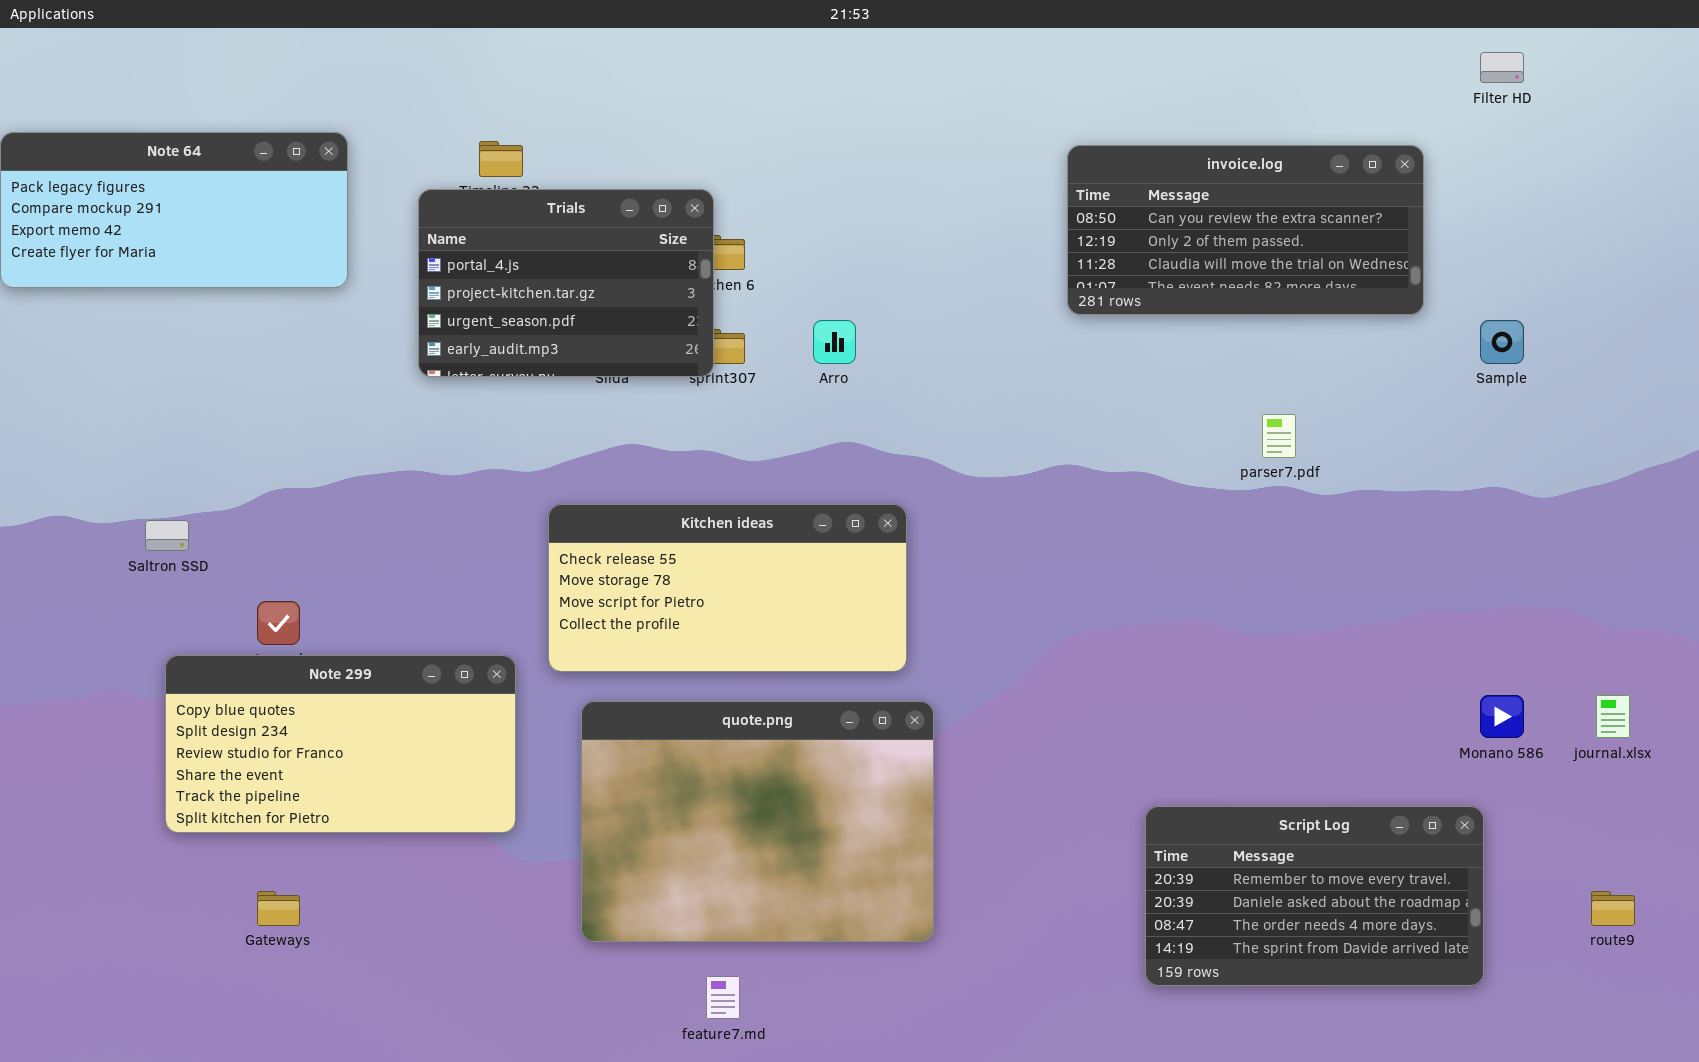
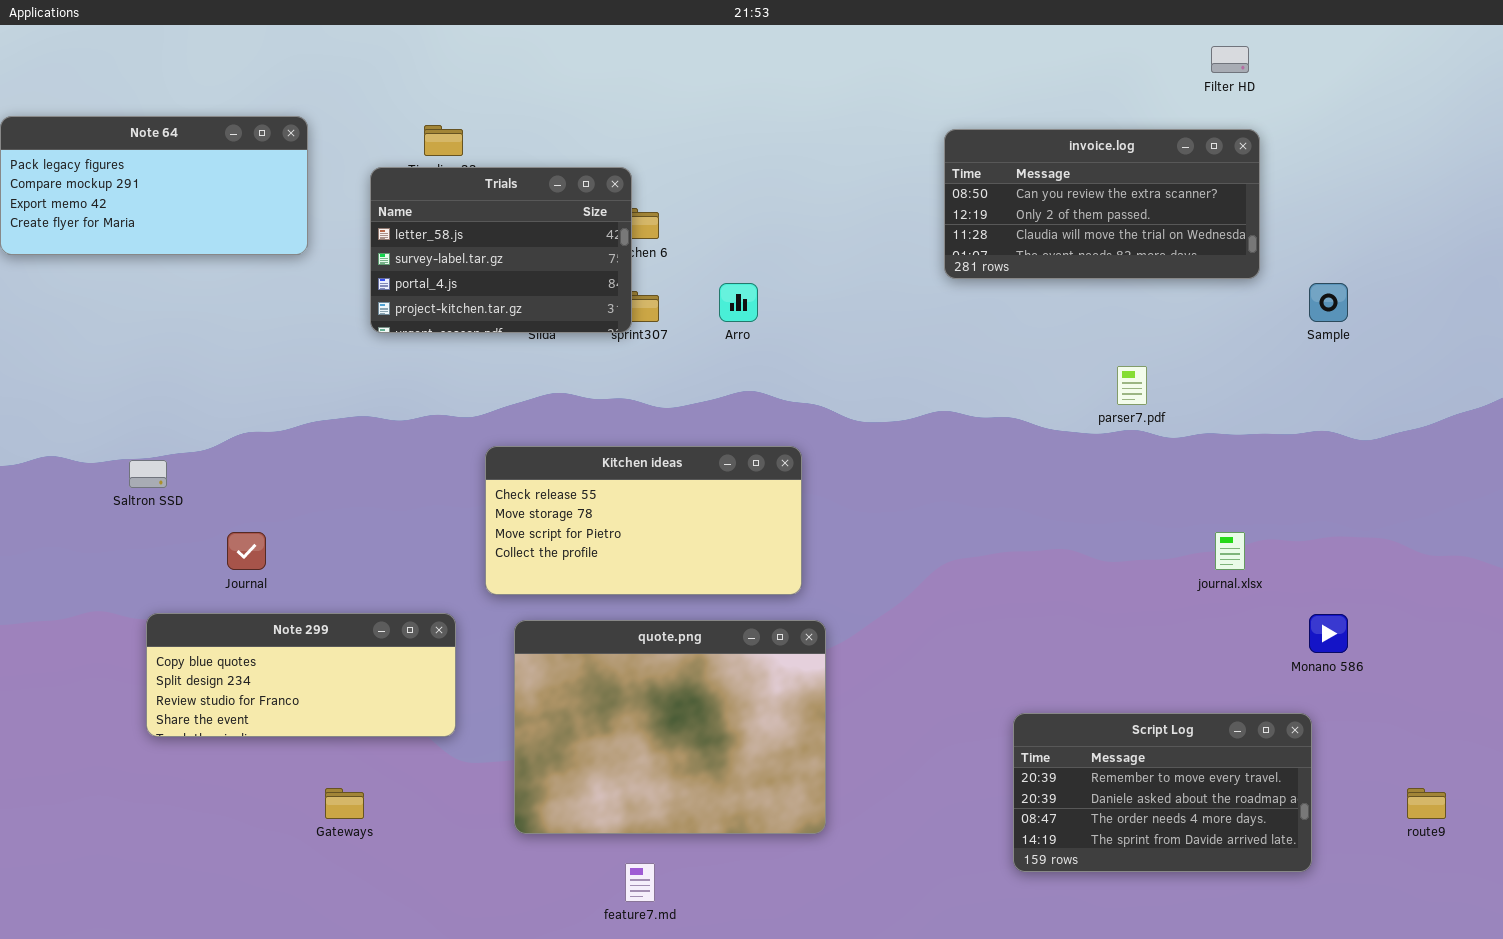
Filter HD: [1480,52,1524,83] -> [1211,46,1249,73], moved
Trials: [418,189,714,377] -> [370,167,632,333], scrolled up 2 rows
Note 299: [165,655,516,833] -> [146,613,456,737], resized
journal.xlsx: [1596,695,1630,738] -> [1215,532,1245,570], moved
Gateways: [257,891,300,926] -> [325,788,364,819], moved

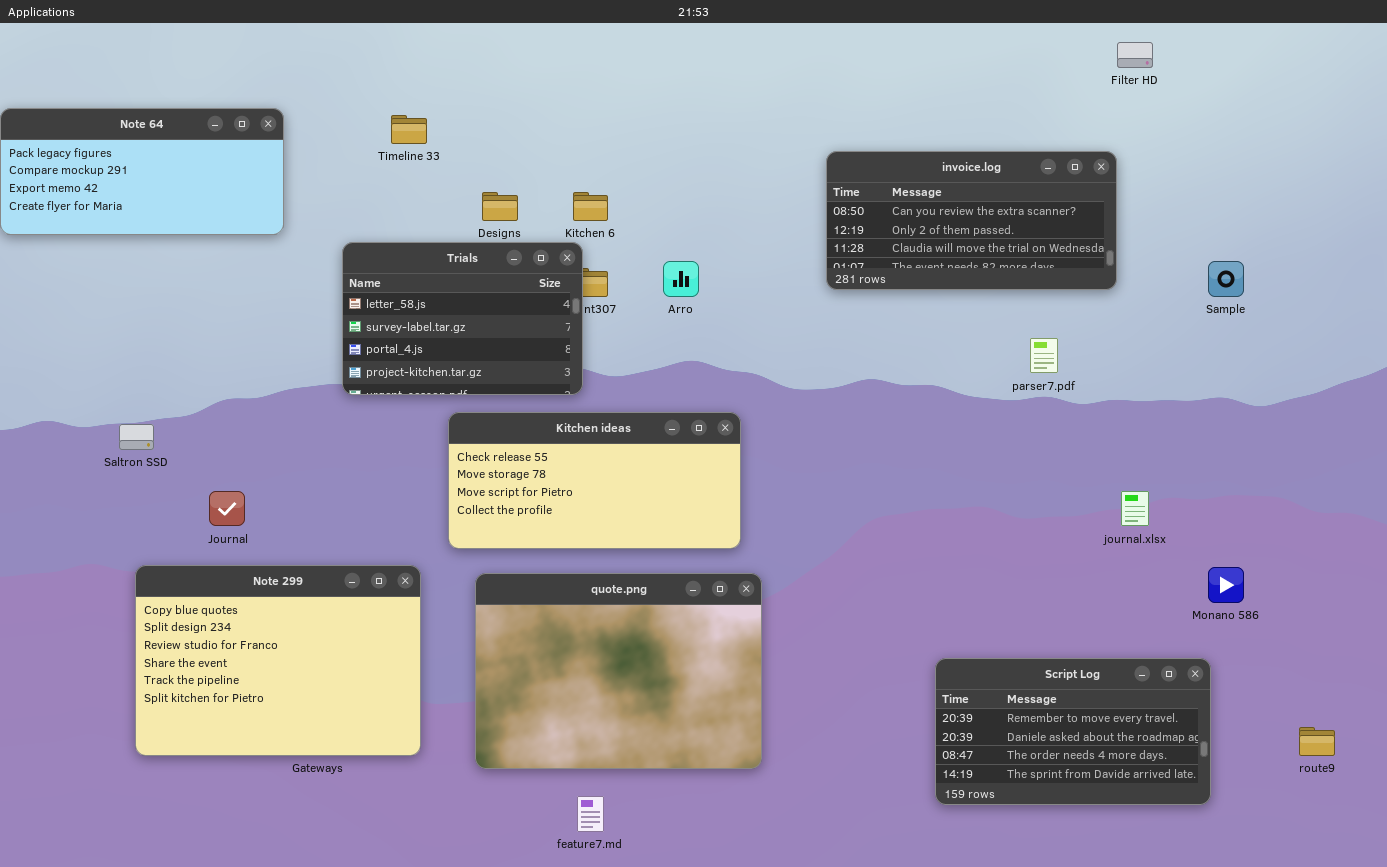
invoice.log: [944,129,1260,279] -> [826,151,1117,290], moved
Trials: [370,167,632,333] -> [342,242,583,395], moved
Note 299: [146,613,456,737] -> [135,565,421,756], resized

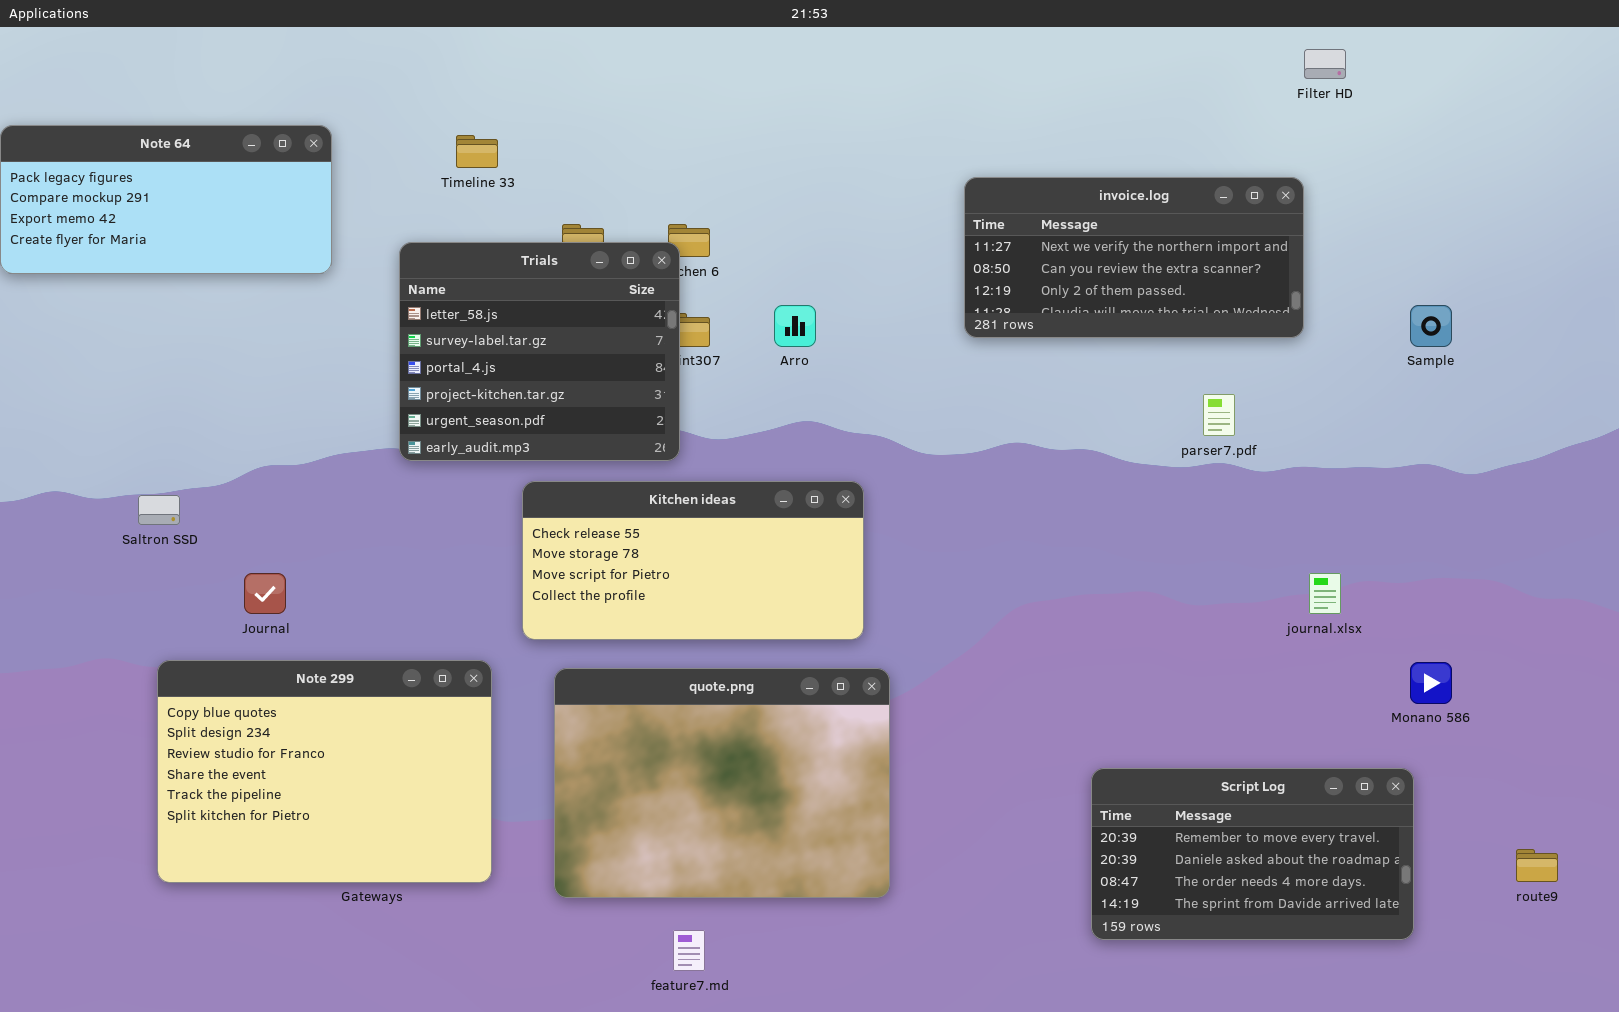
invoice.log: [826,151,1117,290] -> [964,177,1304,338], scrolled up 1 row
Trials: [342,242,583,395] -> [399,242,680,461], resized

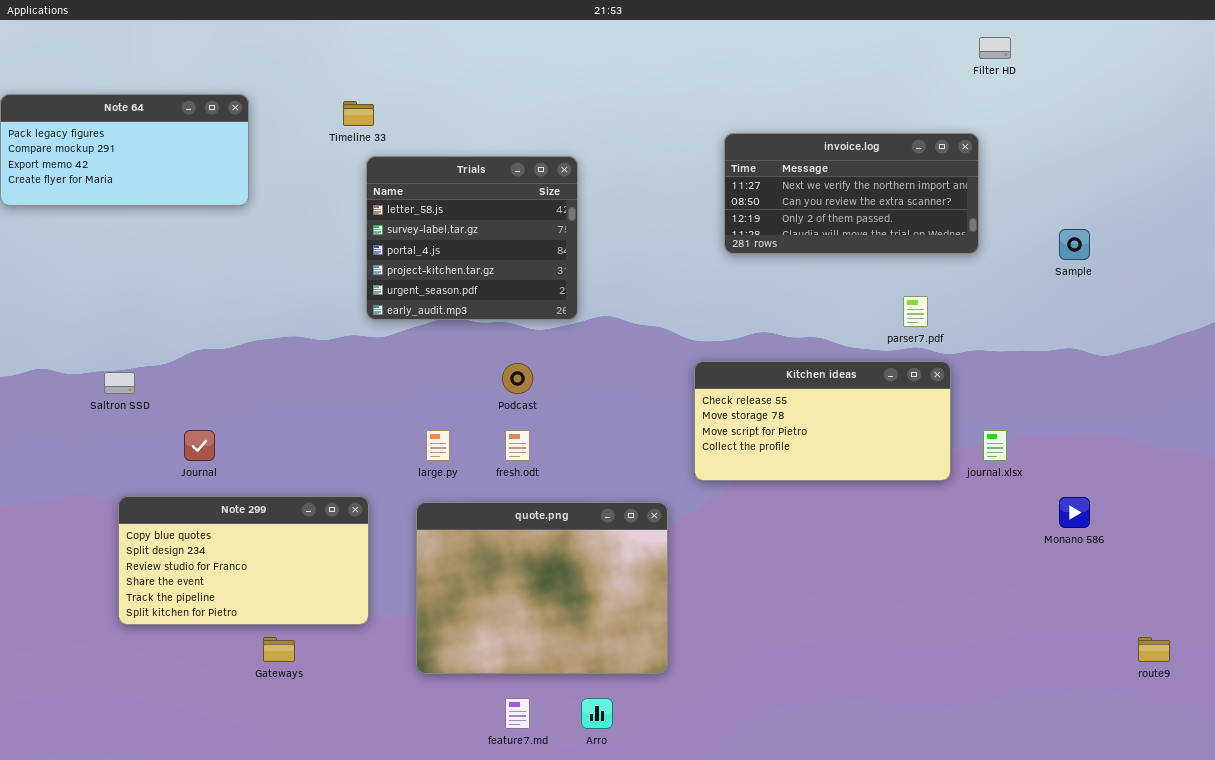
Trials: [399,242,680,461] -> [366,156,578,320], moved
Arro: [774,305,816,347] -> [581,698,613,729], moved
Kitchen ideas: [522,481,864,640] -> [694,361,951,481], moved
Note 299: [157,660,492,883] -> [118,496,369,625], resized
Script Log: [1091,768,1414,940] -> none, closed

